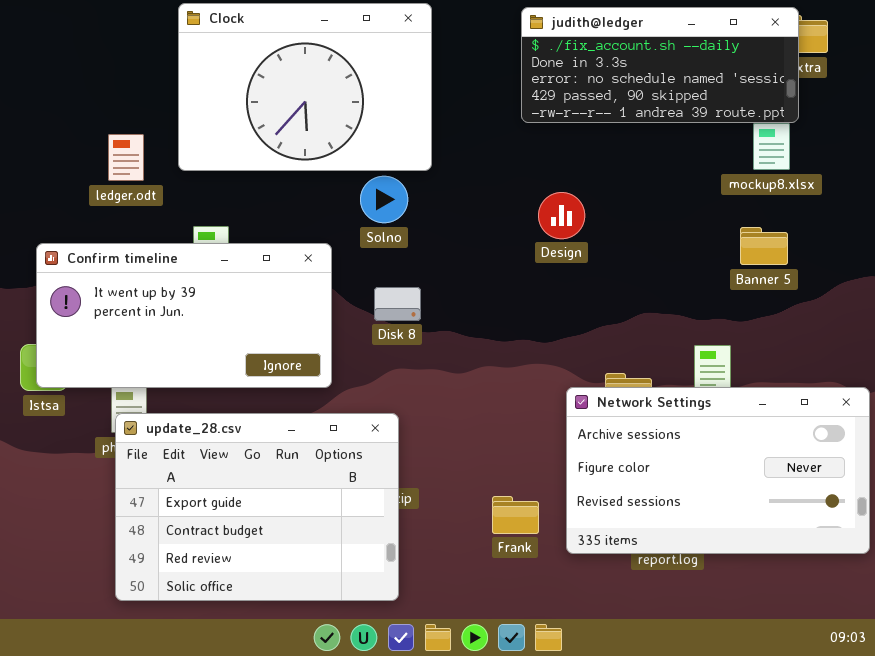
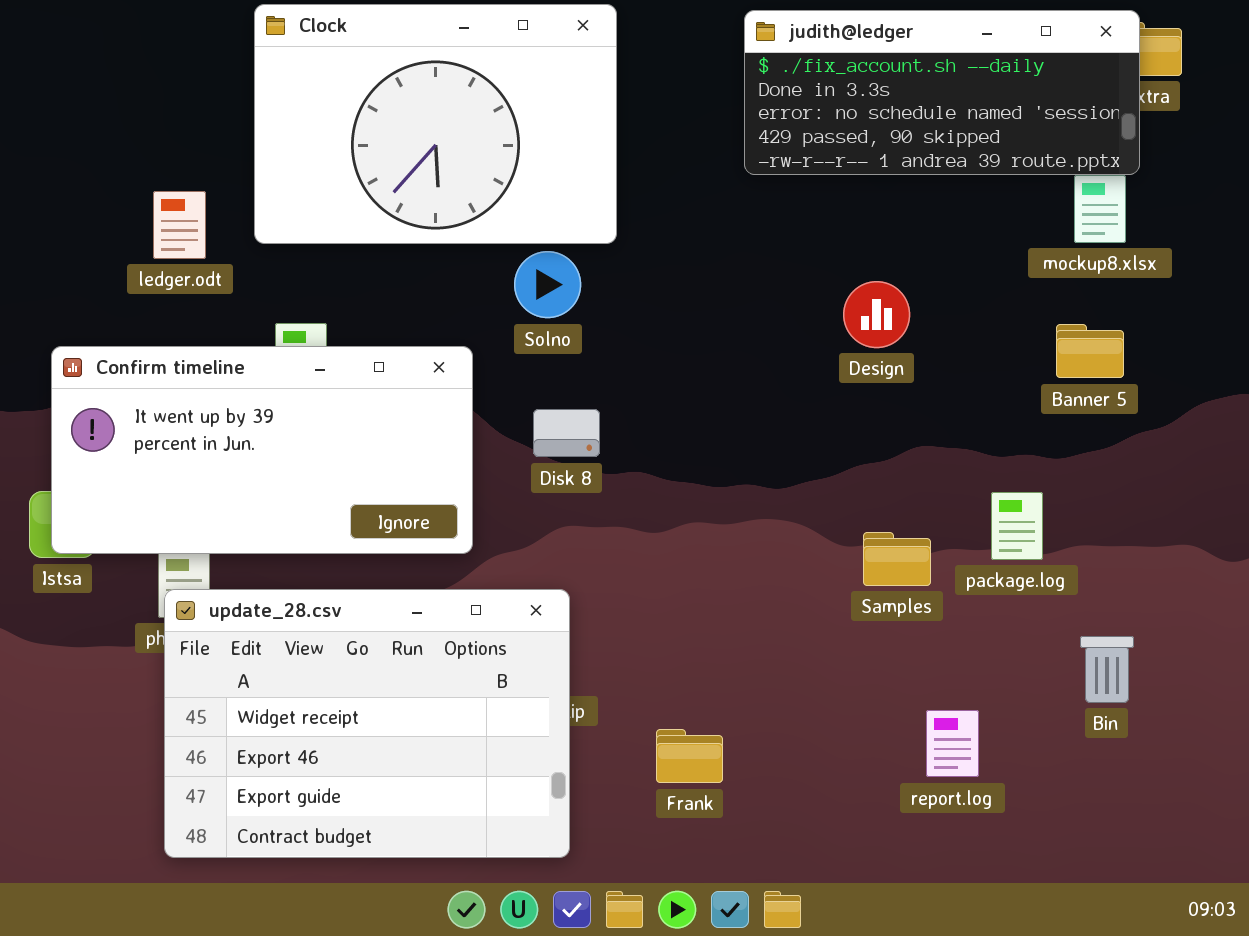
Design: [538,192,585,239] -> [843,281,910,348], moved
Network Settings: [566,387,870,554] -> none, closed
update_28.csv: [115,413,399,601] -> [164,589,570,858], scrolled up 2 rows
Frank: [492,496,539,534] -> [656,729,723,783], moved

